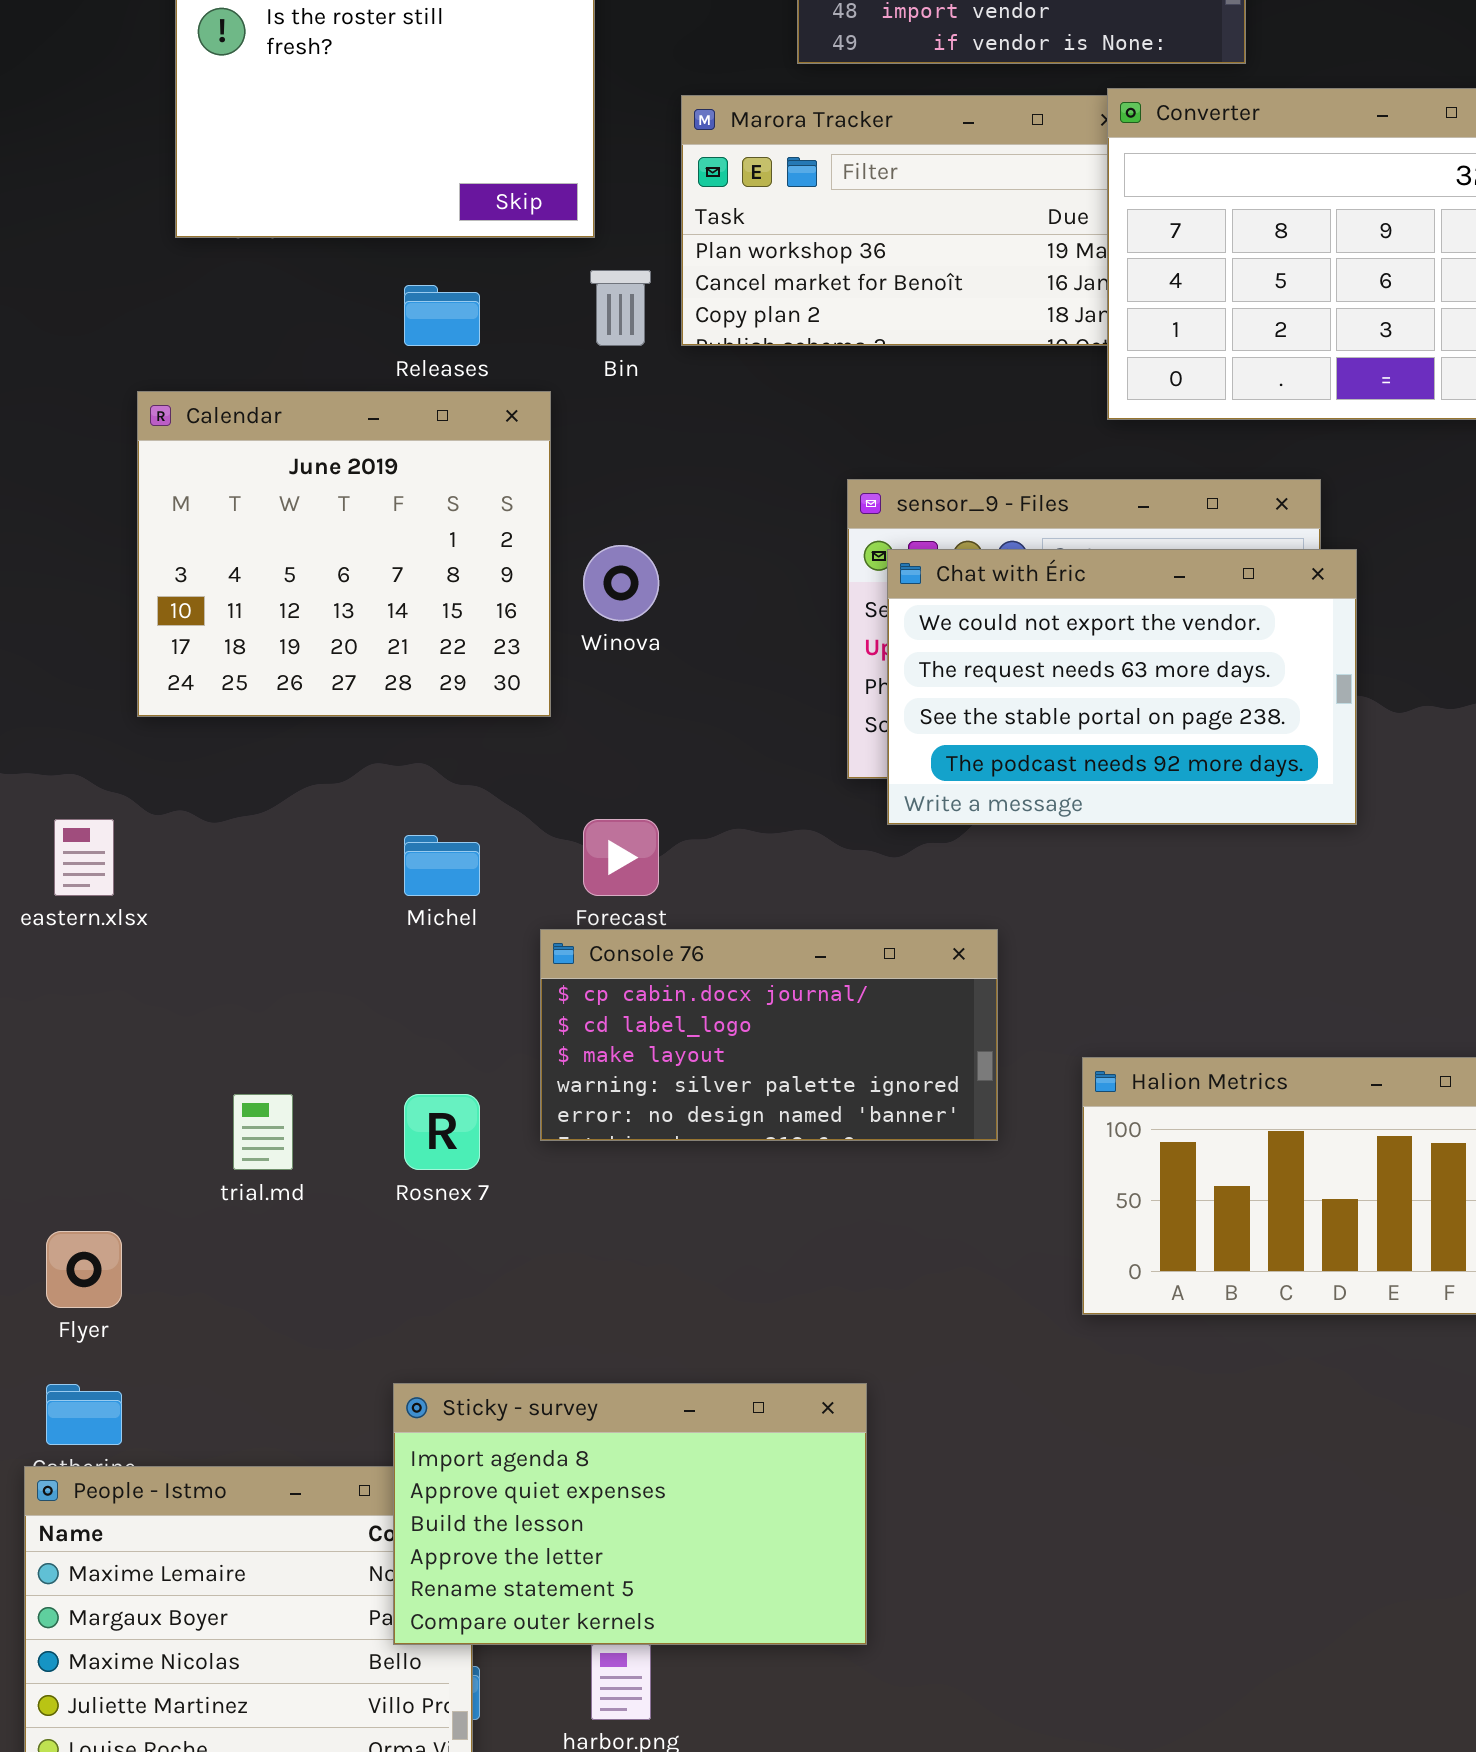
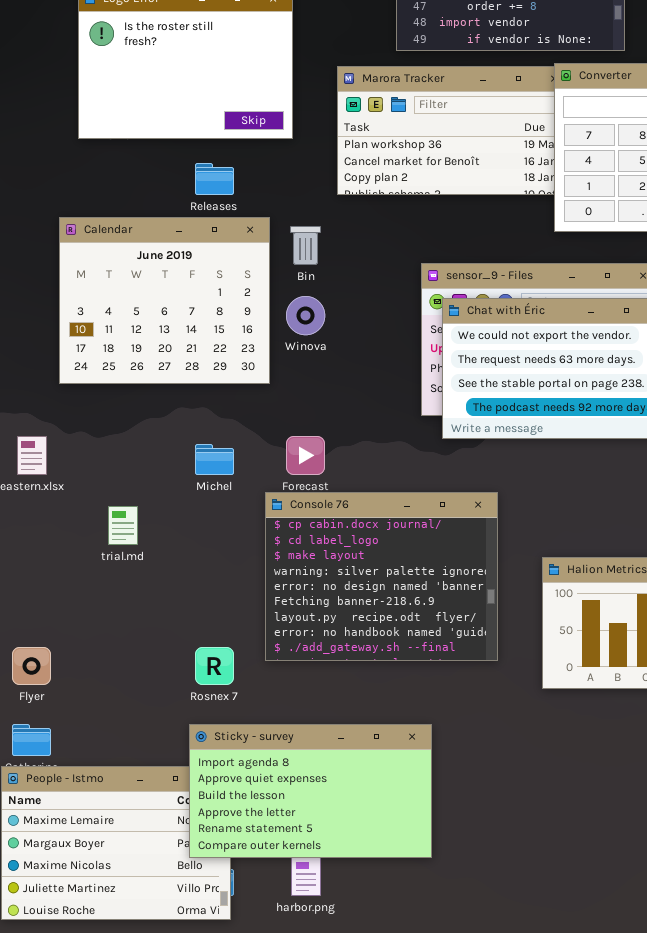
Bin: [590,270,651,346] -> [290,226,321,265], moved
Console 76: [540,929,998,1141] -> [265,492,498,661], resized
trial.md: [233,1094,293,1170] -> [108,506,138,545], moved
Rosnex 7: [404,1094,480,1170] -> [195,647,234,685], moved

